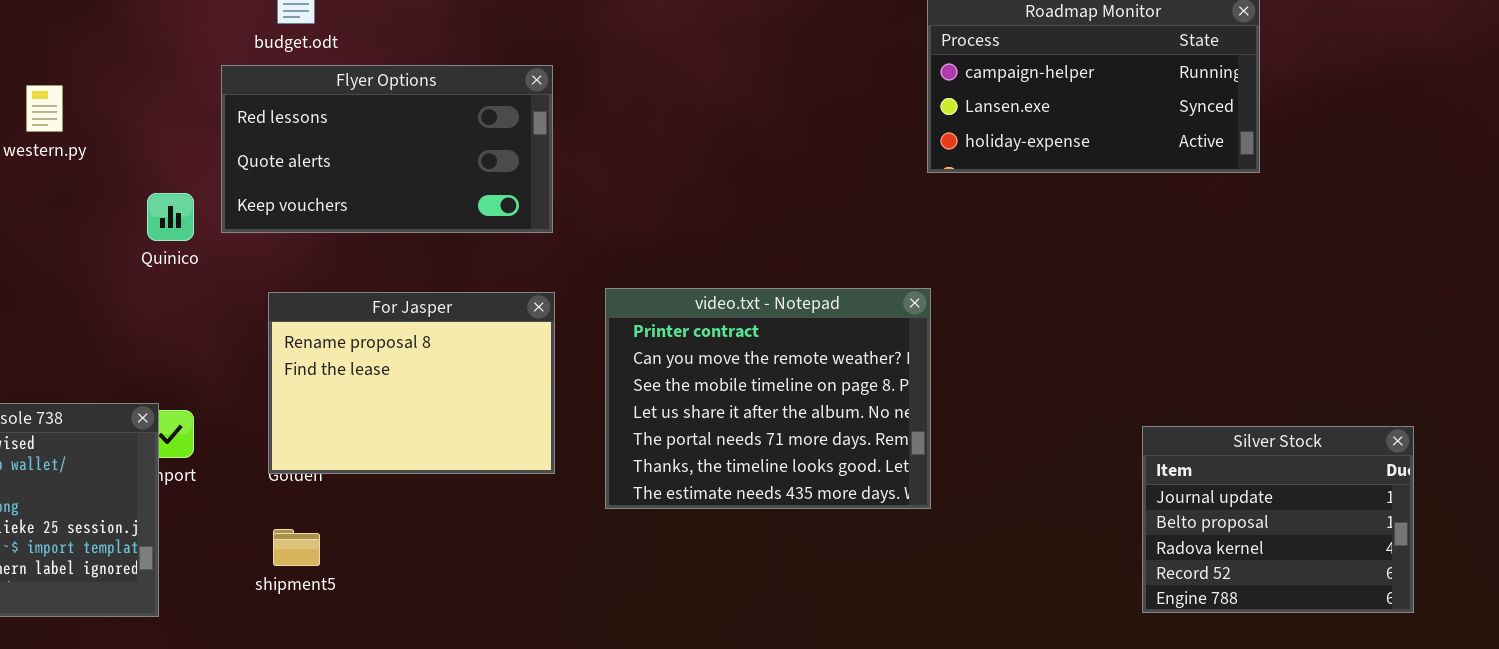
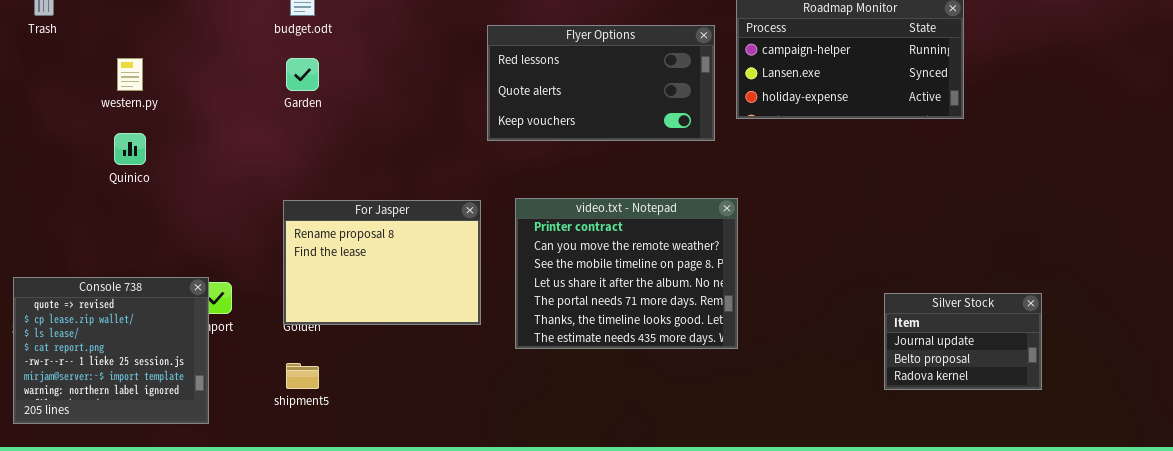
Flyer Options: [221,65,553,233] -> [487,25,715,141], moved
Quinico: [147,193,194,241] -> [114,133,146,165], moved
Silver Stock: [1142,426,1414,613] -> [884,293,1042,390], resized

